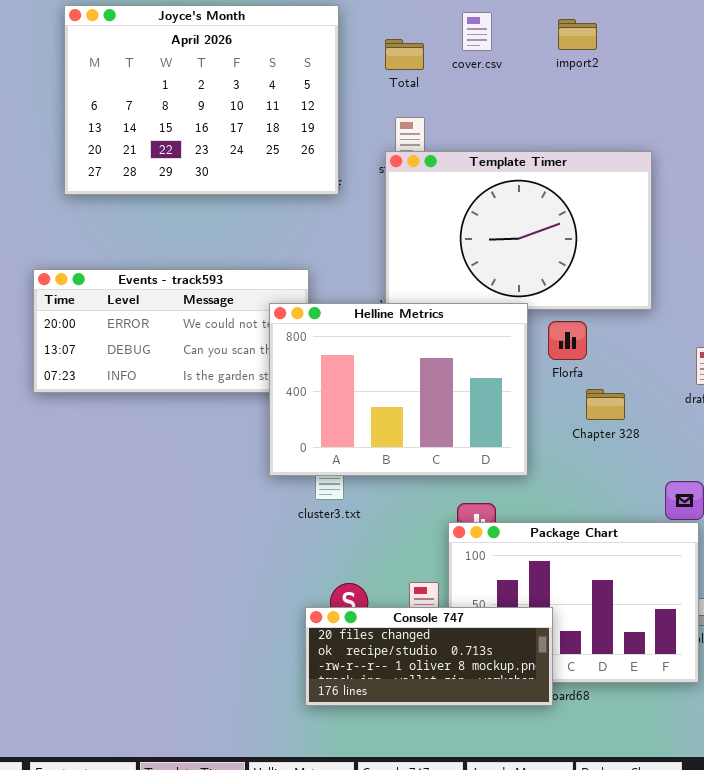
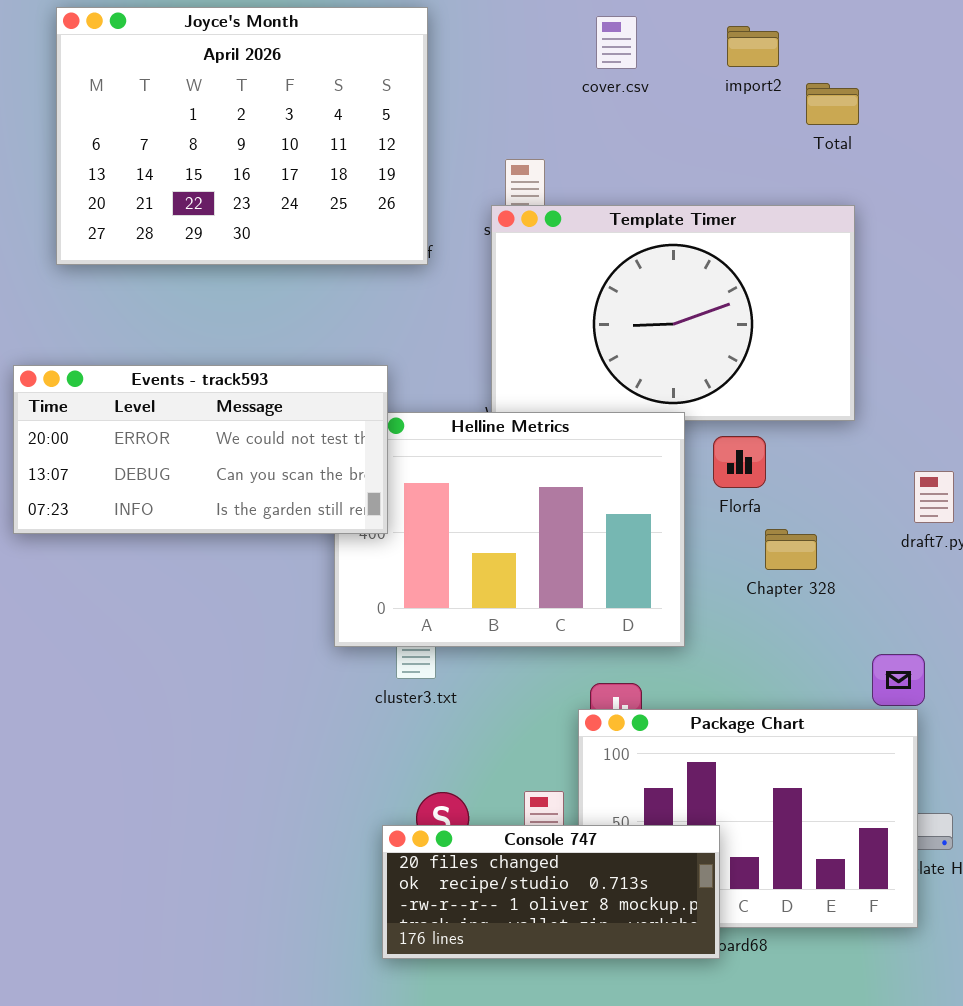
Total: [385,39,424,70] -> [806,83,859,125], moved
Events - track593: [33,269,309,393] -> [13,365,388,534], raised

